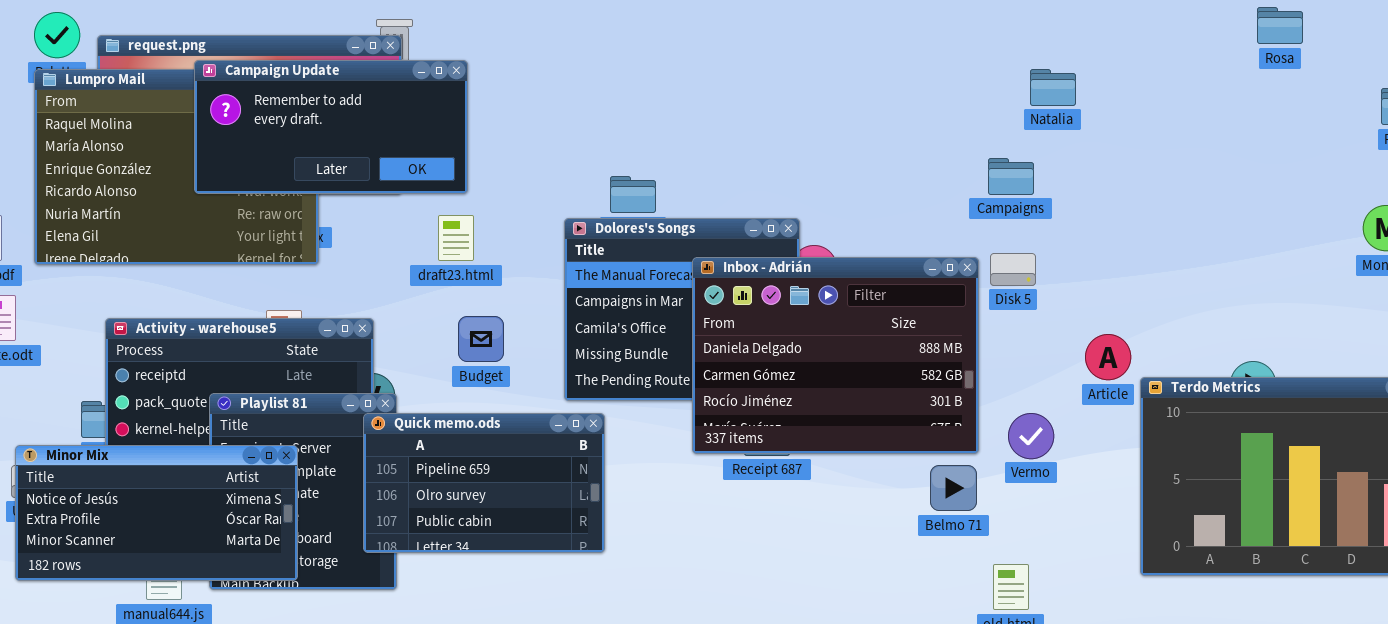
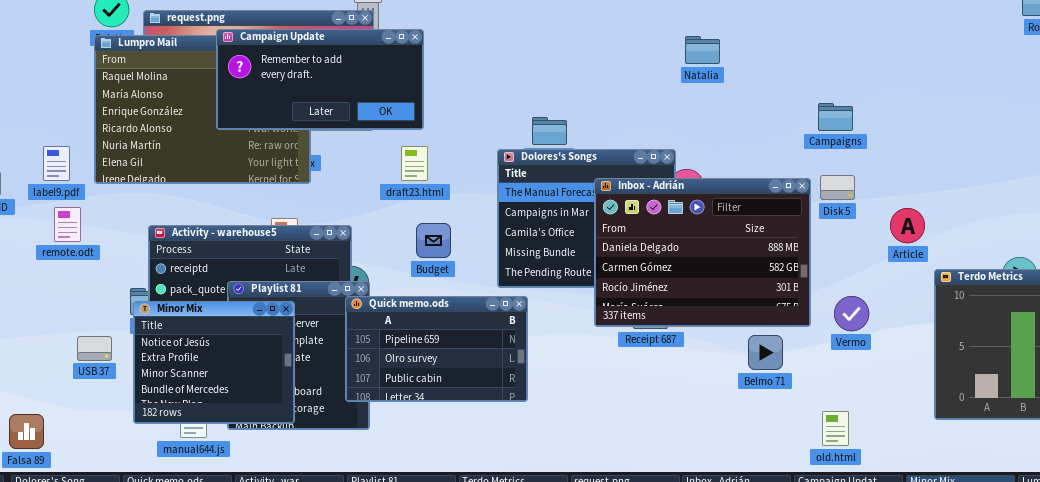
Natalia: [1030,69,1076,106] -> [685,36,720,64], moved
Article: [1085,334,1131,380] -> [890,208,925,243], moved
Minor Mix: [15,445,298,581] -> [133,301,295,424], resized
Belmo 71: [930,465,977,511] -> [748,335,783,370], moved

